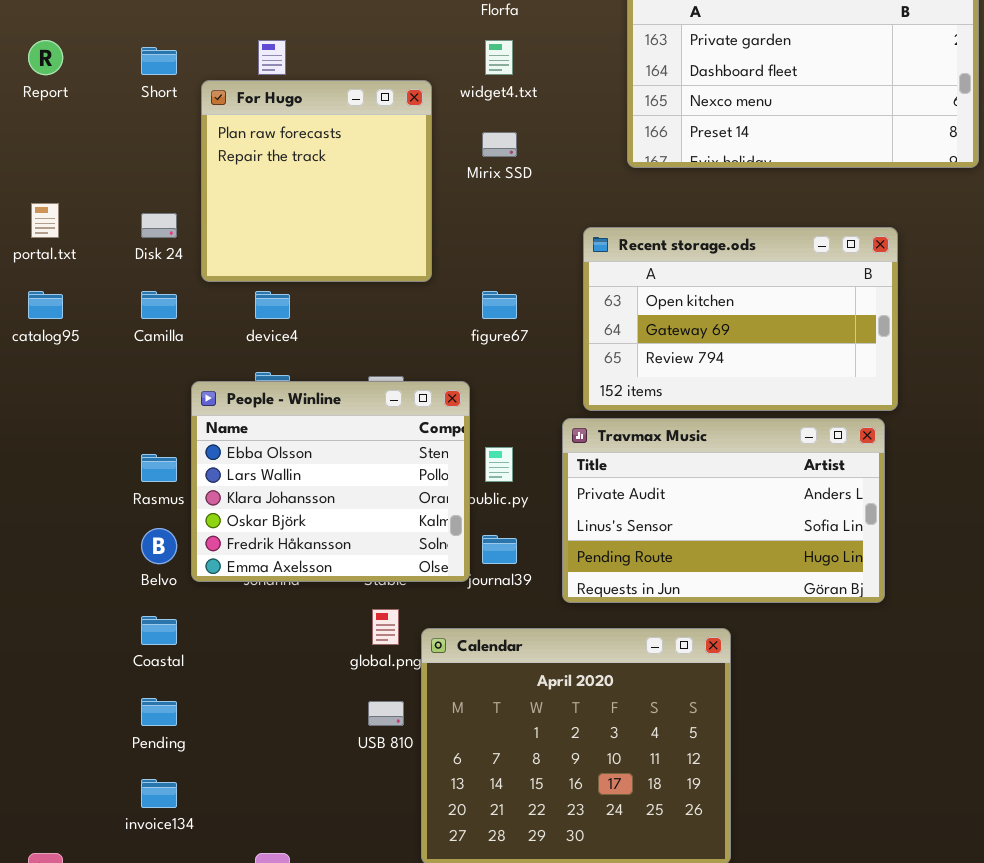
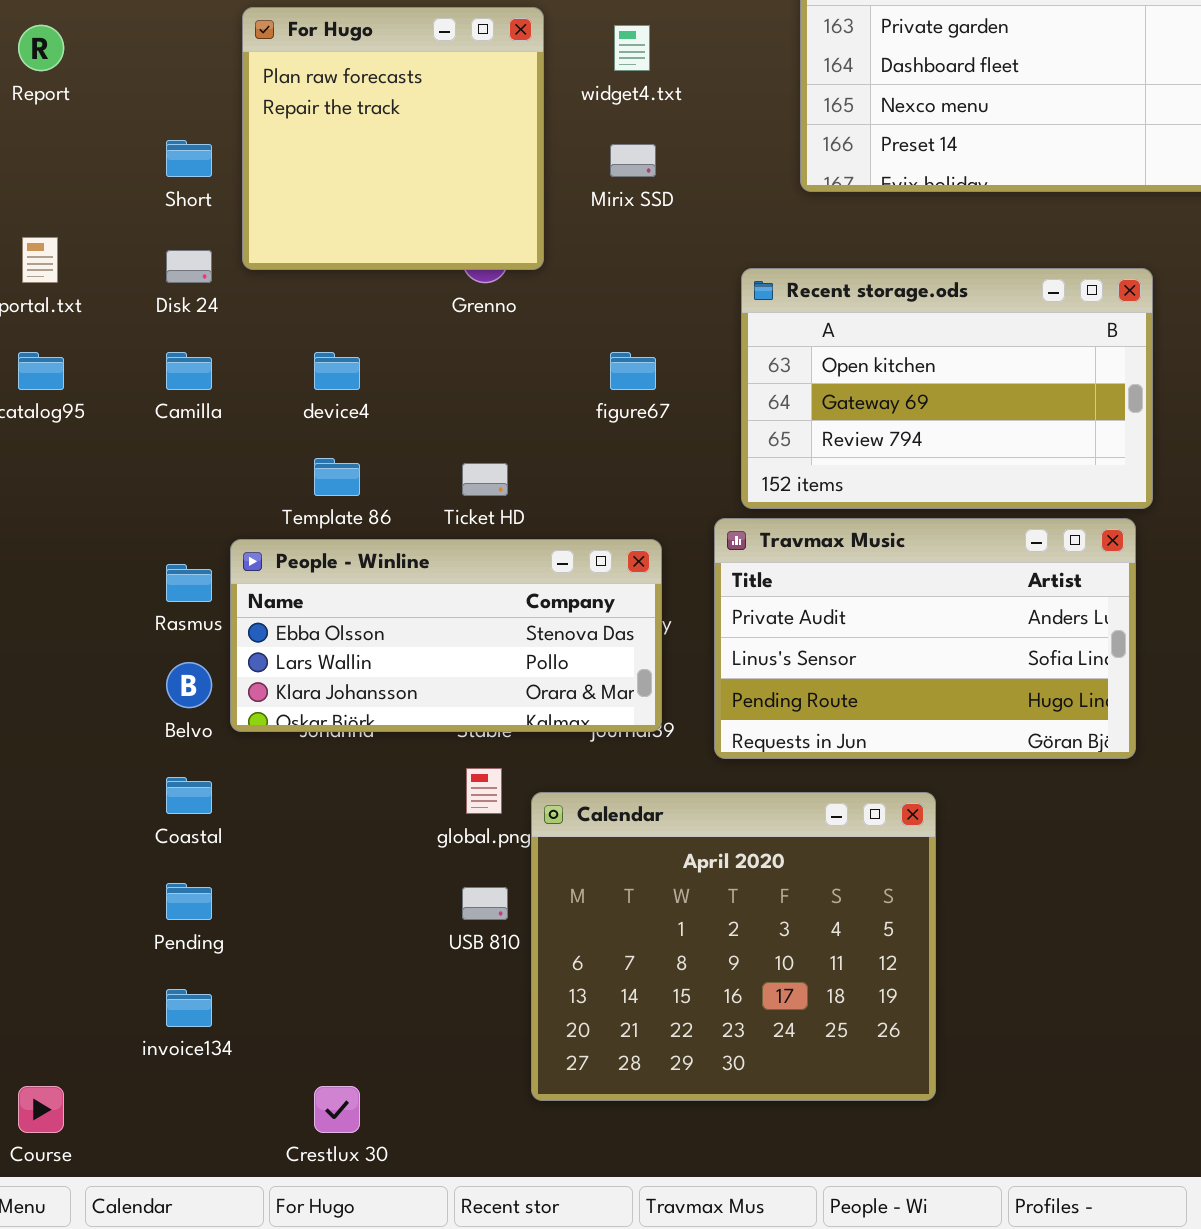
Short: [141,47,177,75] -> [166,140,212,177], moved
For Hugo: [201,80,432,282] -> [242,7,544,270], moved
People - Winline: [191,381,470,582] -> [230,539,662,732], resized

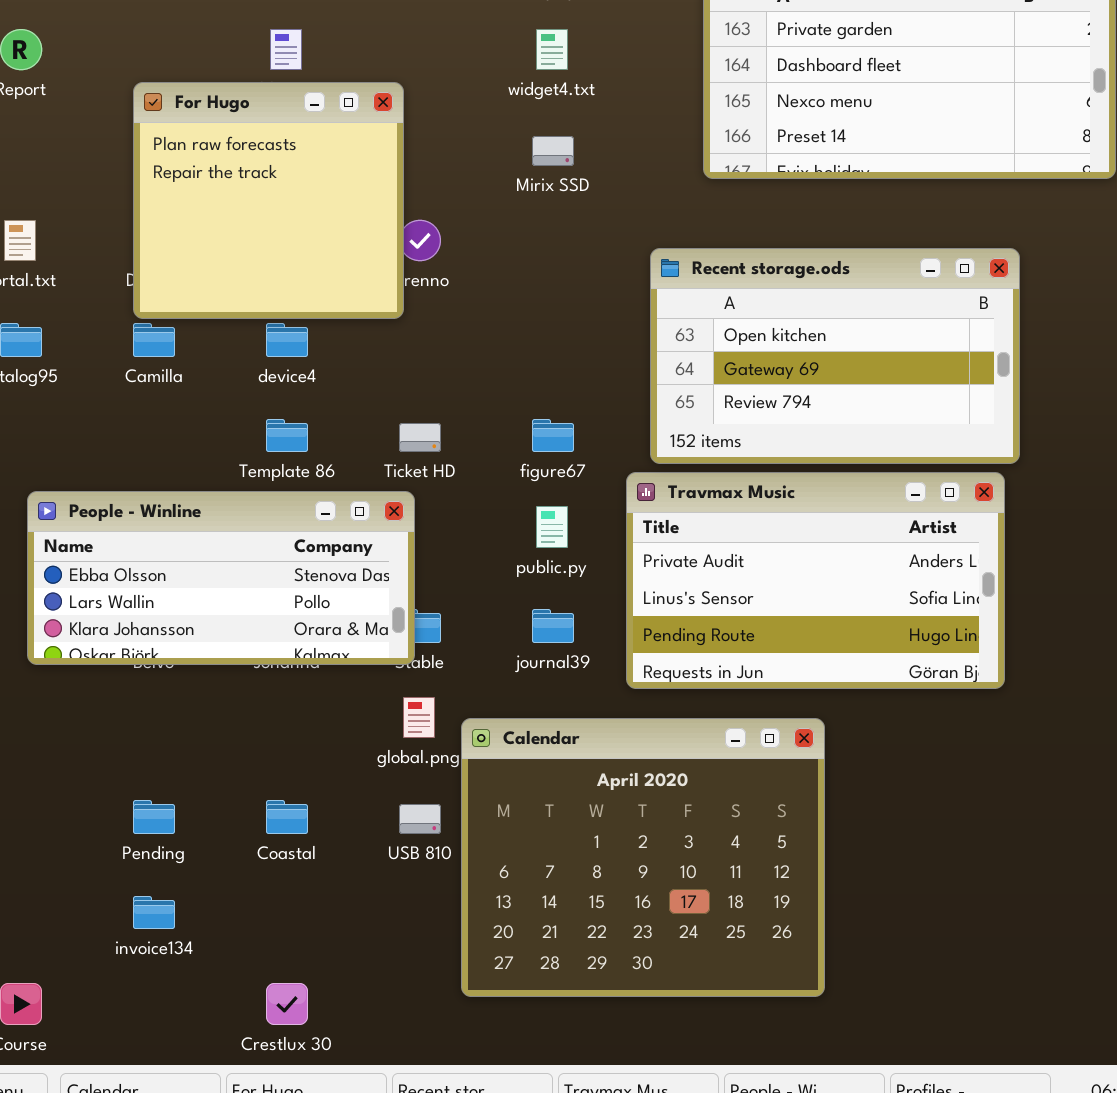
For Hugo: [242,7,544,270] -> [133,82,404,319], moved
figure67: [610,352,656,390] -> [532,419,574,452], moved
People - Winline: [230,539,662,732] -> [27,491,415,665], moved
Coastal: [166,777,212,814] -> [266,800,308,834], moved

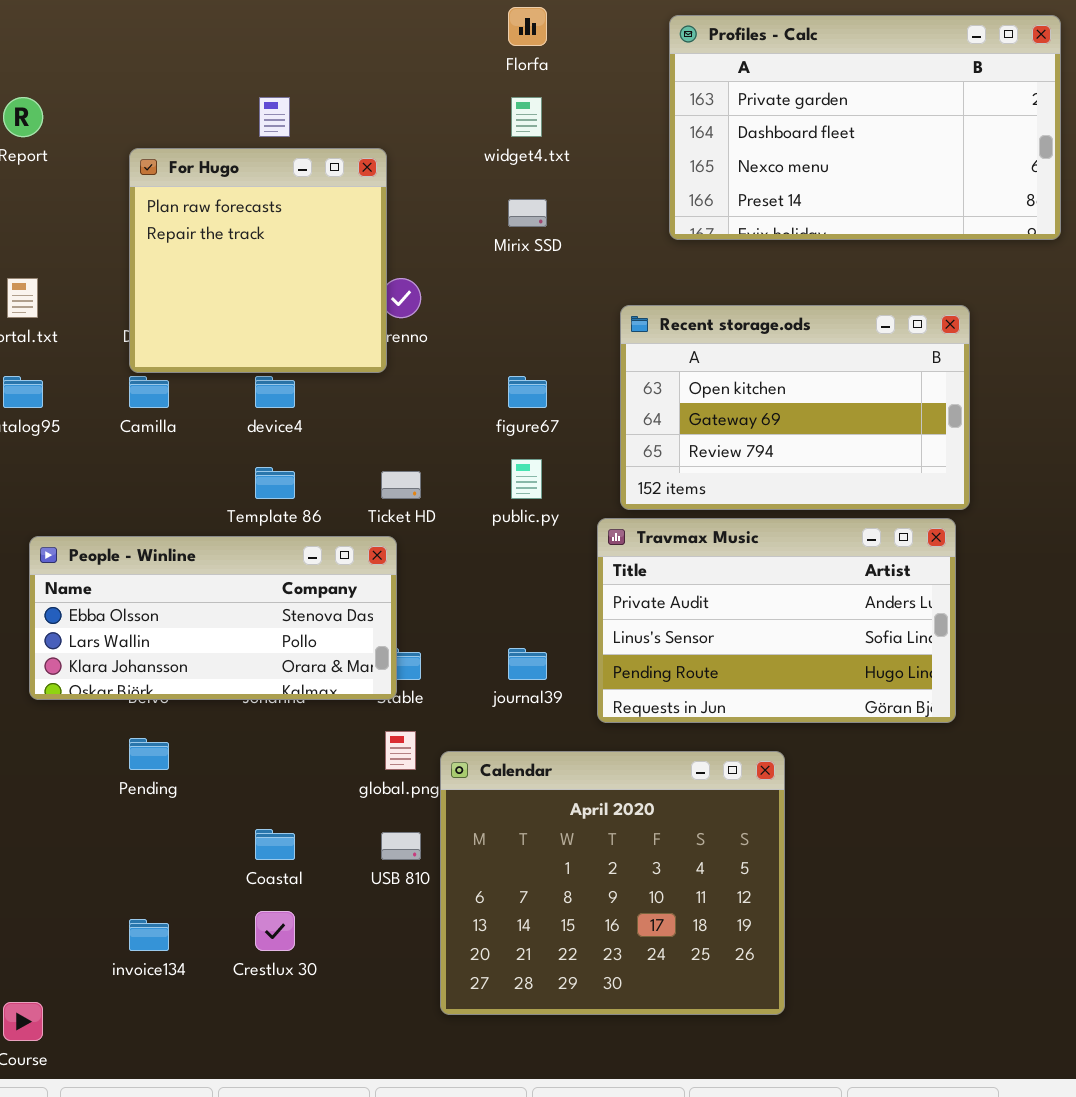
figure67: [532,419,574,452] -> [508,376,547,408], moved
public.py: [536,506,568,548] -> [511,459,542,499], moved
Pending: [133,800,175,834] -> [129,738,169,770], moved
Crestlux 30: [266,983,308,1025] -> [255,911,295,951], moved

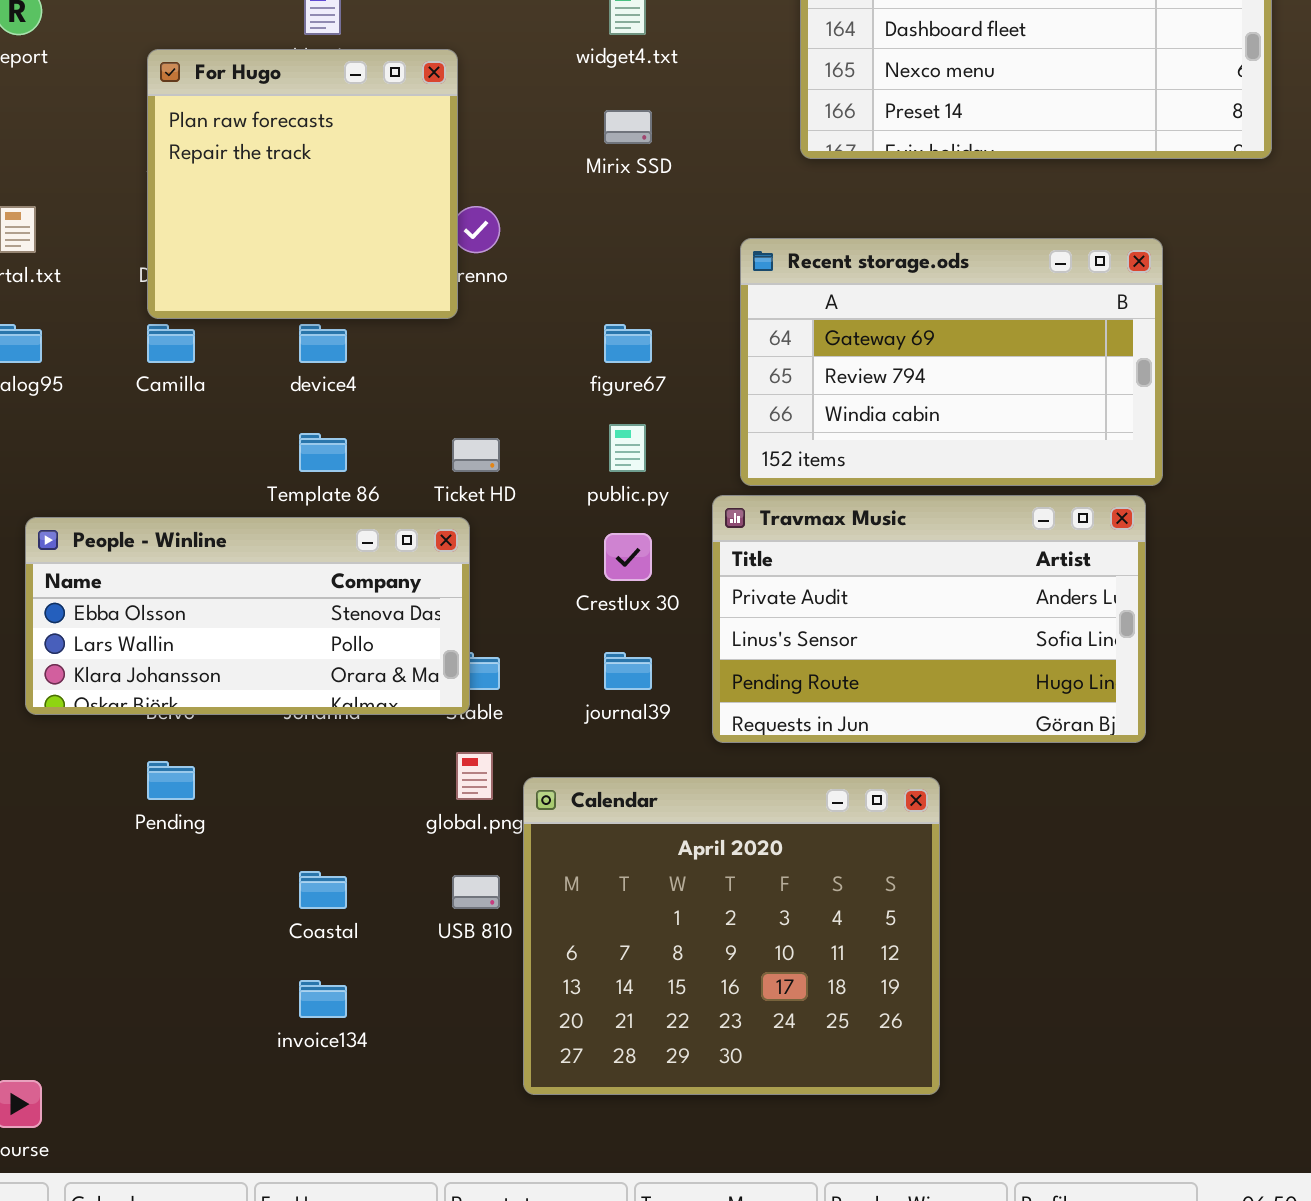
Recent storage.ods: [620,305,970,510] -> [740,238,1163,486], scrolled down 1 row
Crestlux 30: [255,911,295,951] -> [604,533,652,581], moved
invoice134: [129,919,169,951] -> [299,980,347,1018], moved

